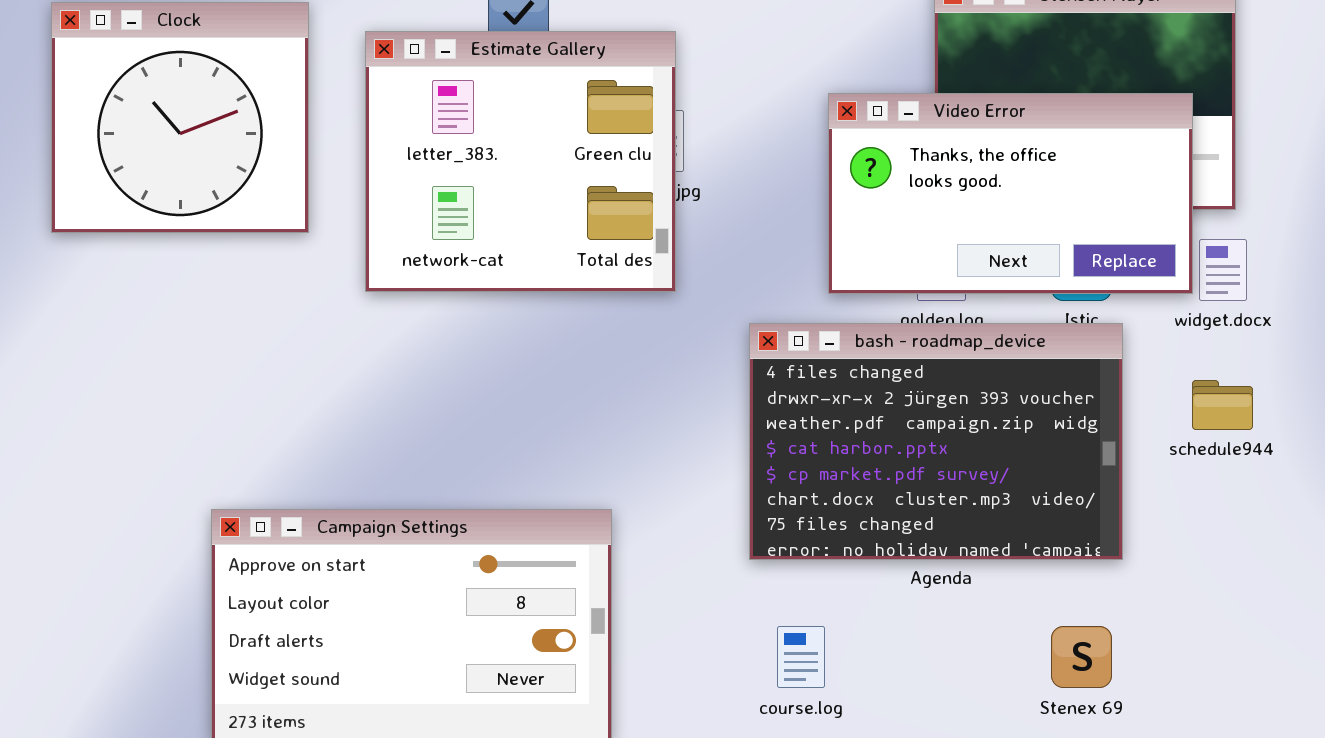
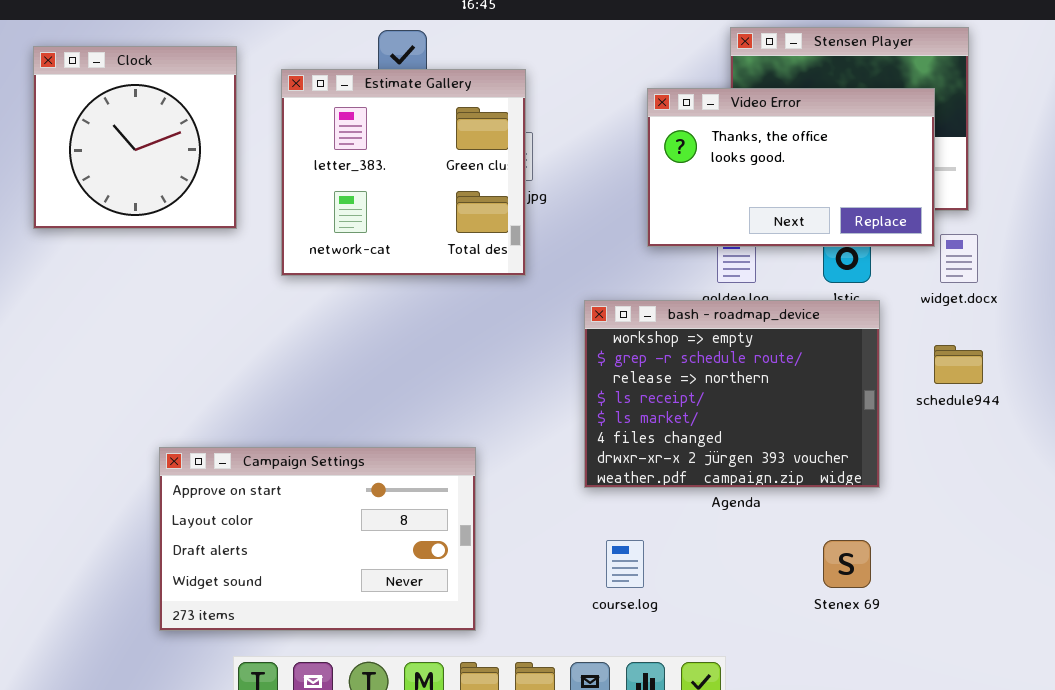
Video Error: [828,93,1193,294] -> [647,88,935,247], moved
bash - roadmap_device: [749,323,1123,560] -> [584,300,880,488], scrolled up 5 rows

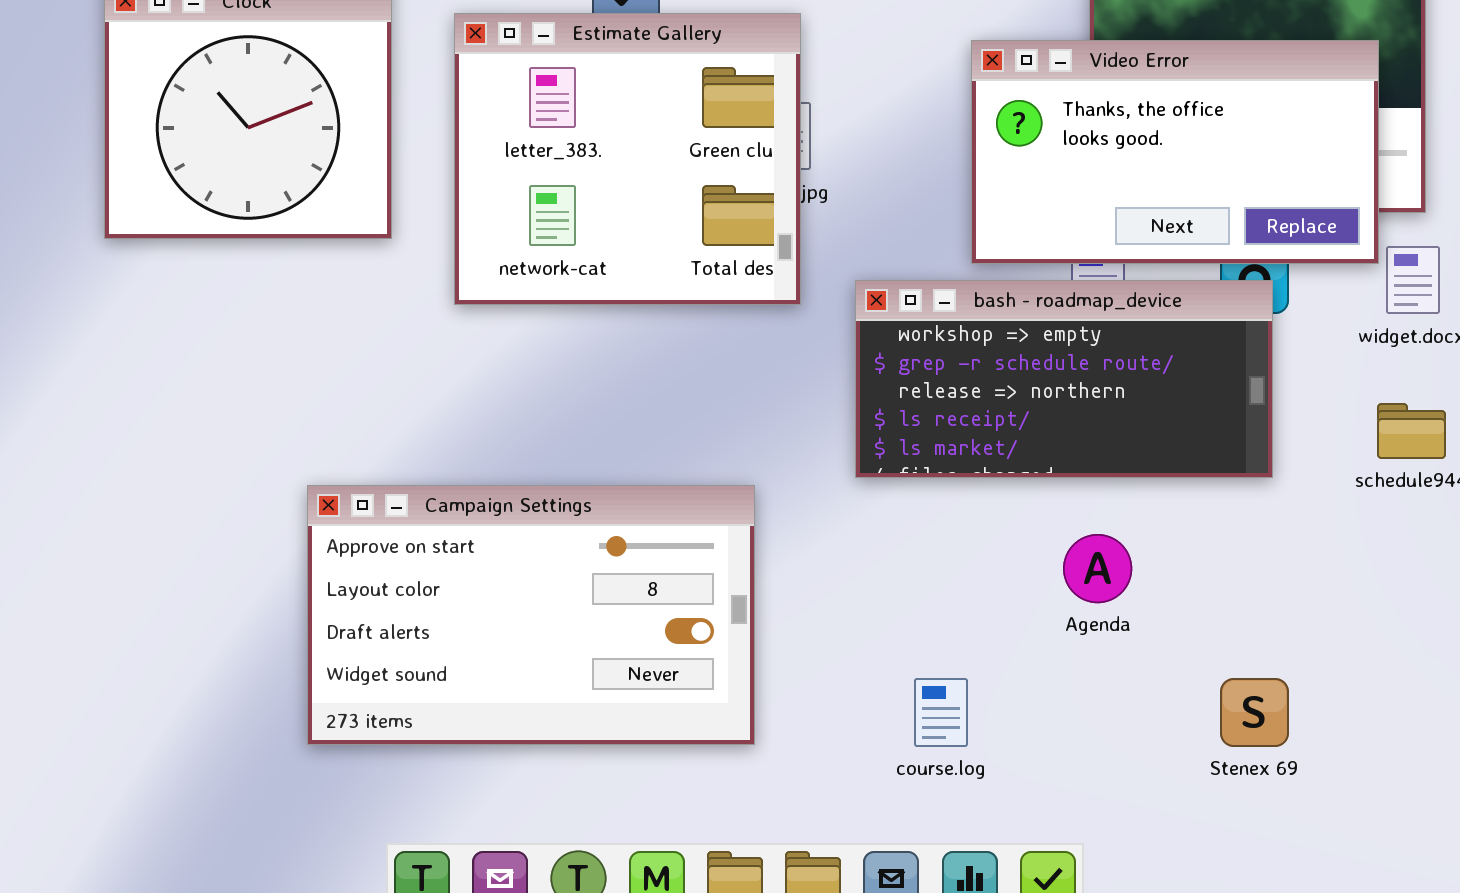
bash - roadmap_device: [584,300,880,488] -> [855,280,1273,478], moved, resized
Campaign Settings: [159,447,476,631] -> [307,485,755,745], moved

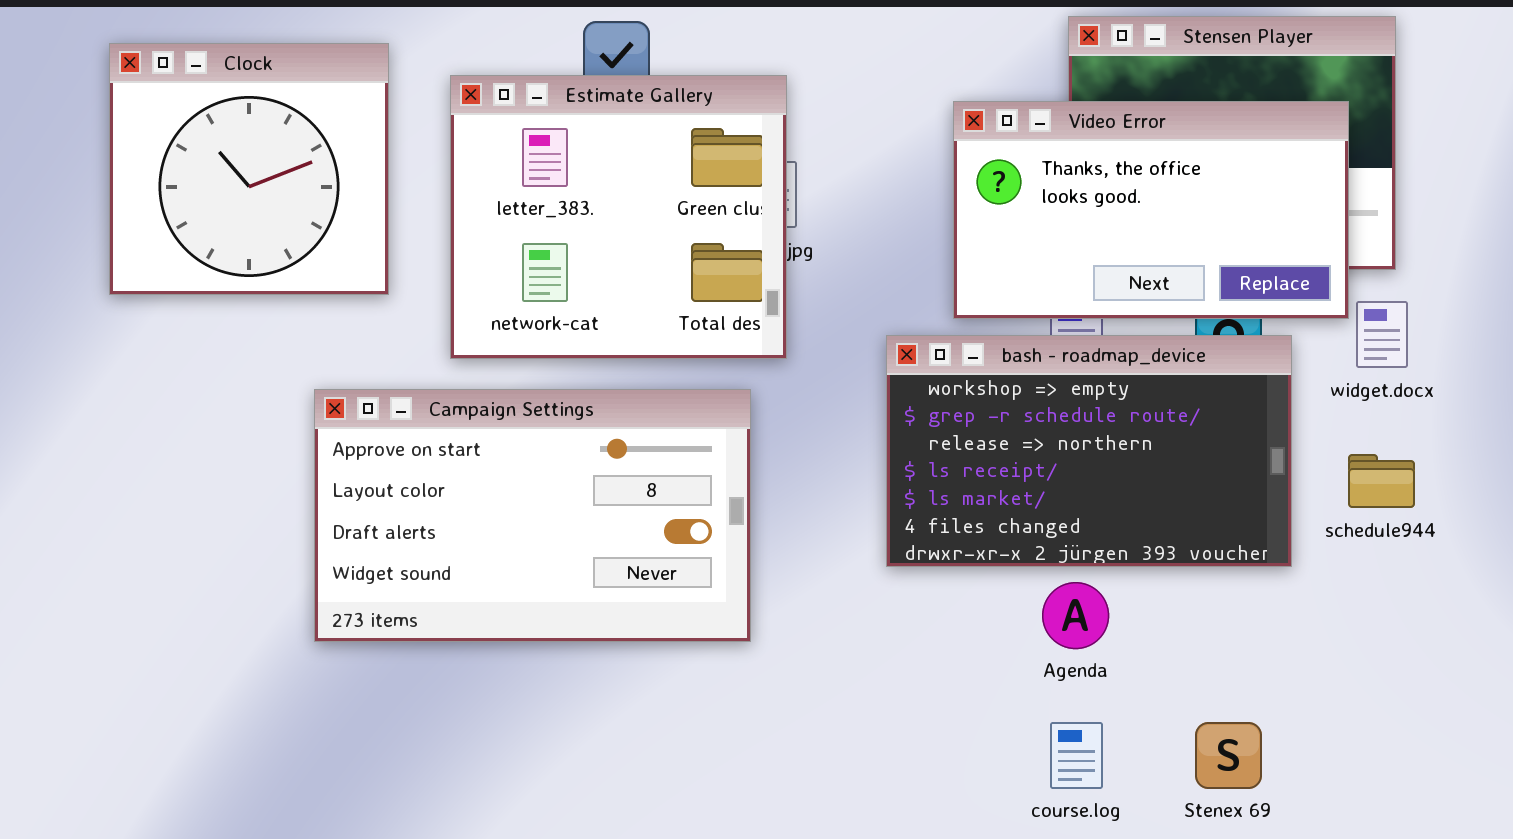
bash - roadmap_device: [855,280,1273,478] -> [886,335,1292,567], moved, resized
Campaign Settings: [307,485,755,745] -> [314,389,751,642], moved
course.log: [914,678,968,747] -> [1050,722,1103,789], moved

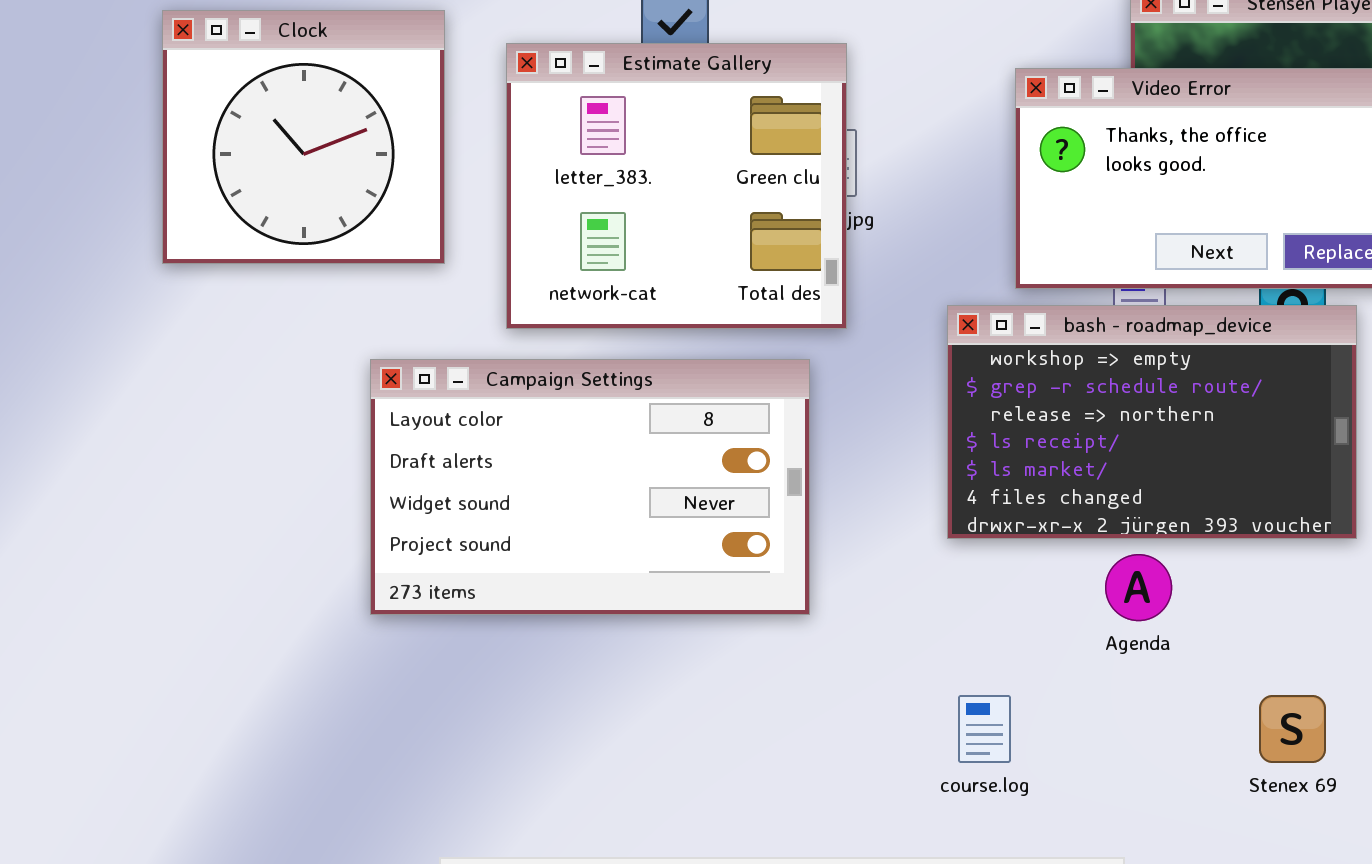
Campaign Settings: [314,389,751,642] -> [370,359,810,615], scrolled down 1 row
course.log: [1050,722,1103,789] -> [958,695,1011,763], moved

